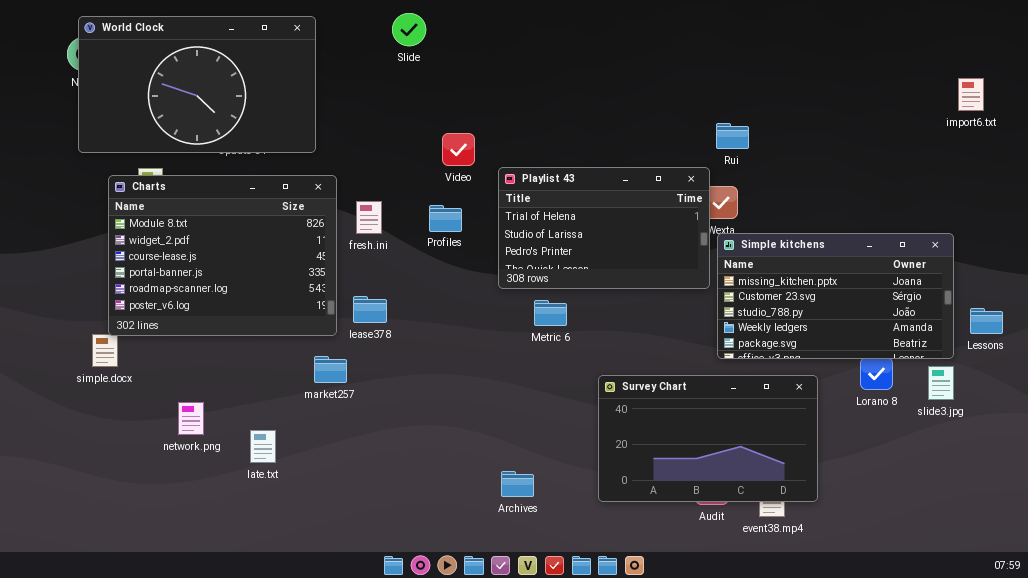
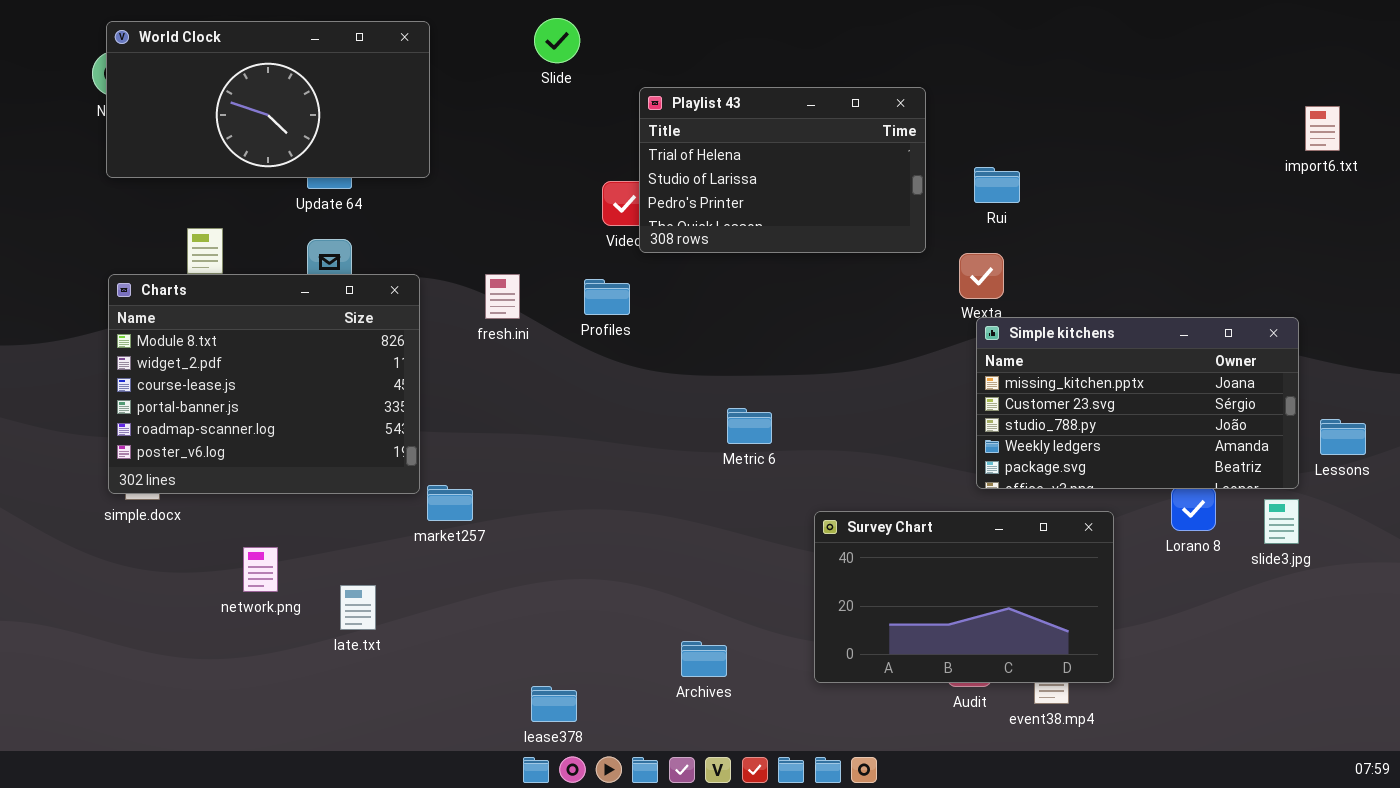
World Clock: [78,16,316,153] -> [106,21,430,178], resized
Playlist 43: [498,167,710,289] -> [639,87,926,253], moved
Charts: [108,175,337,336] -> [108,274,420,494], moved
lease378: [353,296,387,323] -> [531,686,577,722], moved

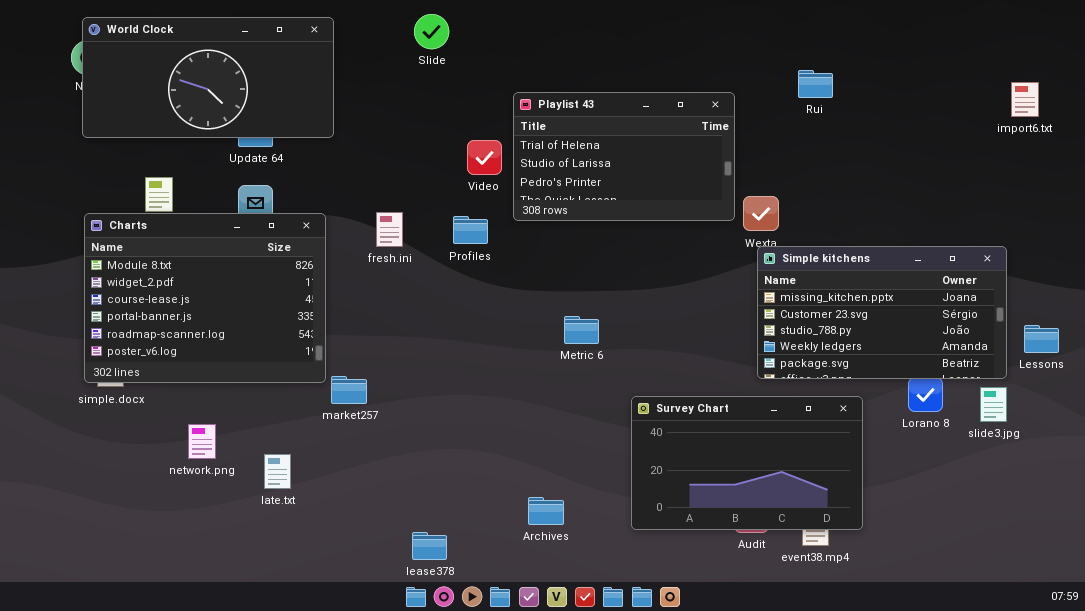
Playlist 43: [639,87,926,253] -> [513,92,735,221], moved
Rui: [974,167,1020,203] -> [798,70,833,98], moved

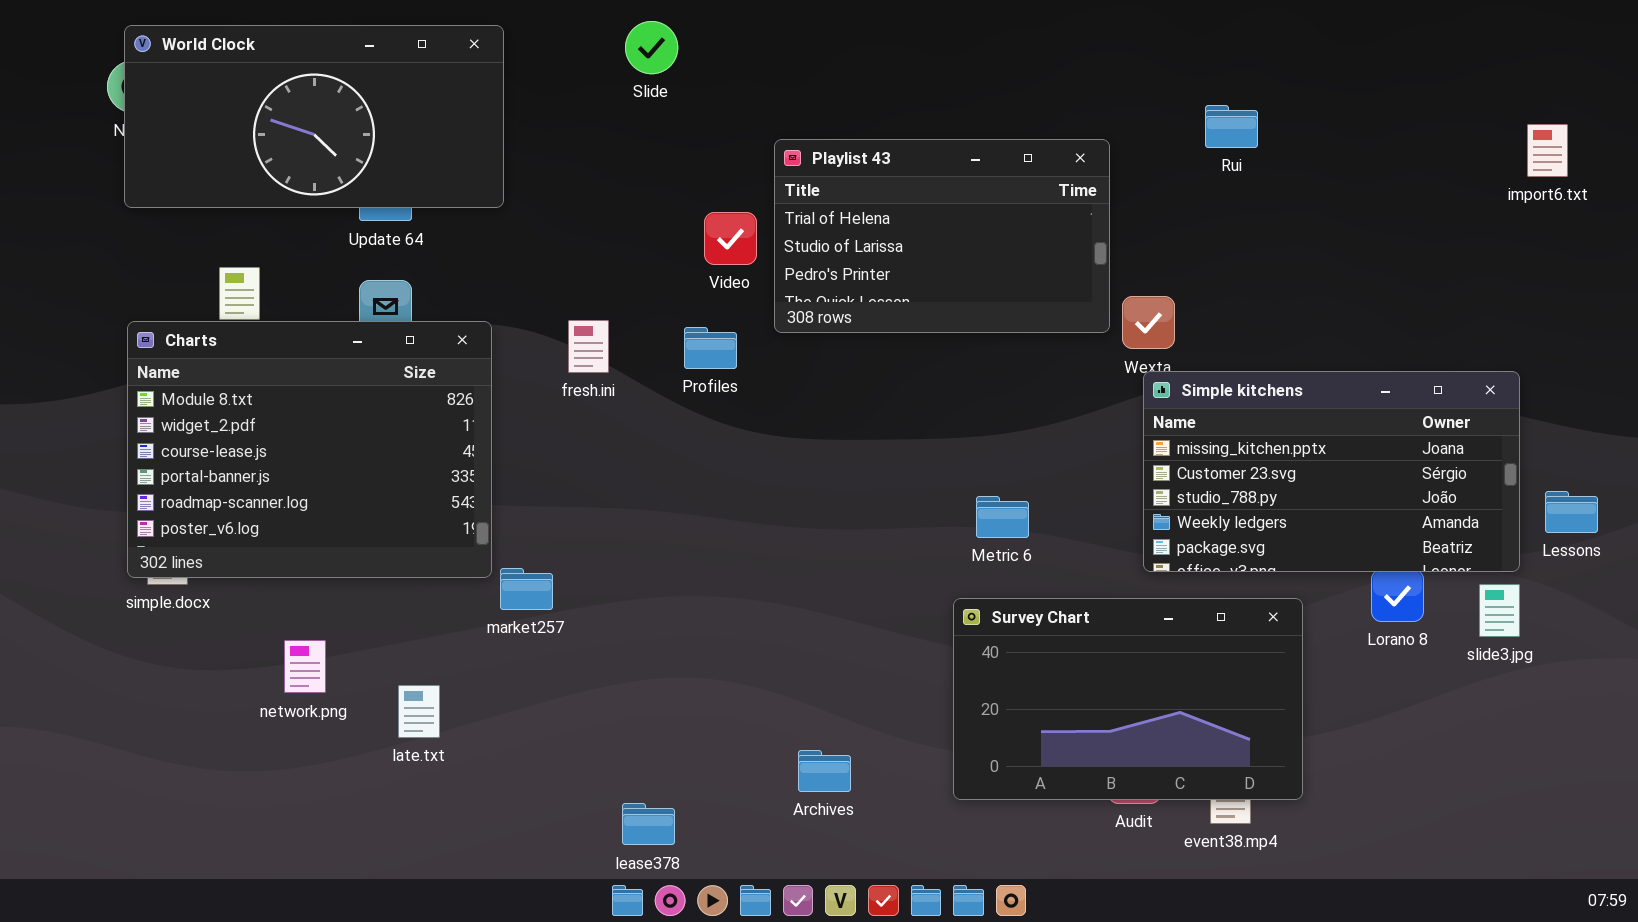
Metric 6: [564,316,599,344] -> [976,496,1029,538], moved

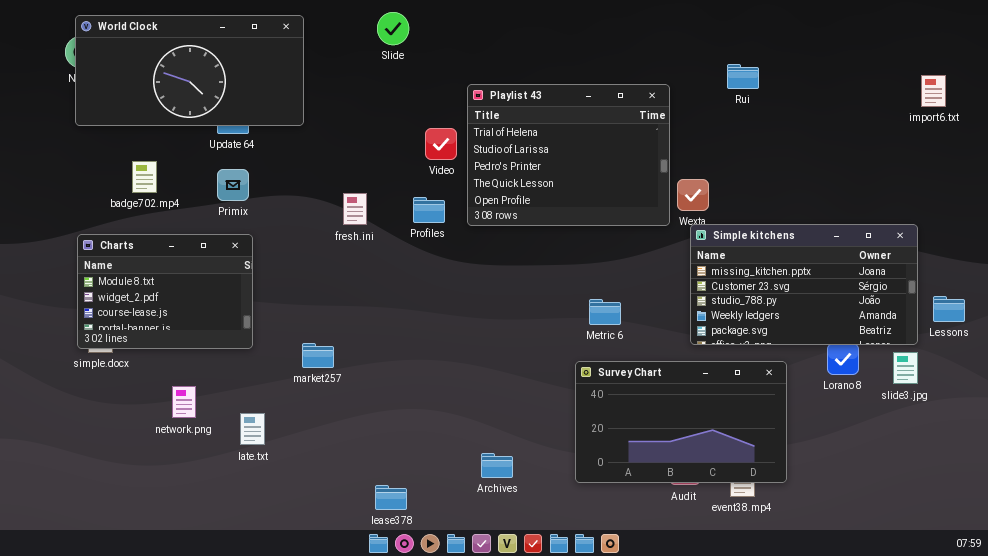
Playlist 43: [774,139,1110,333] -> [467,84,670,226], resized
Charts: [127,321,492,578] -> [77,234,253,349], resized

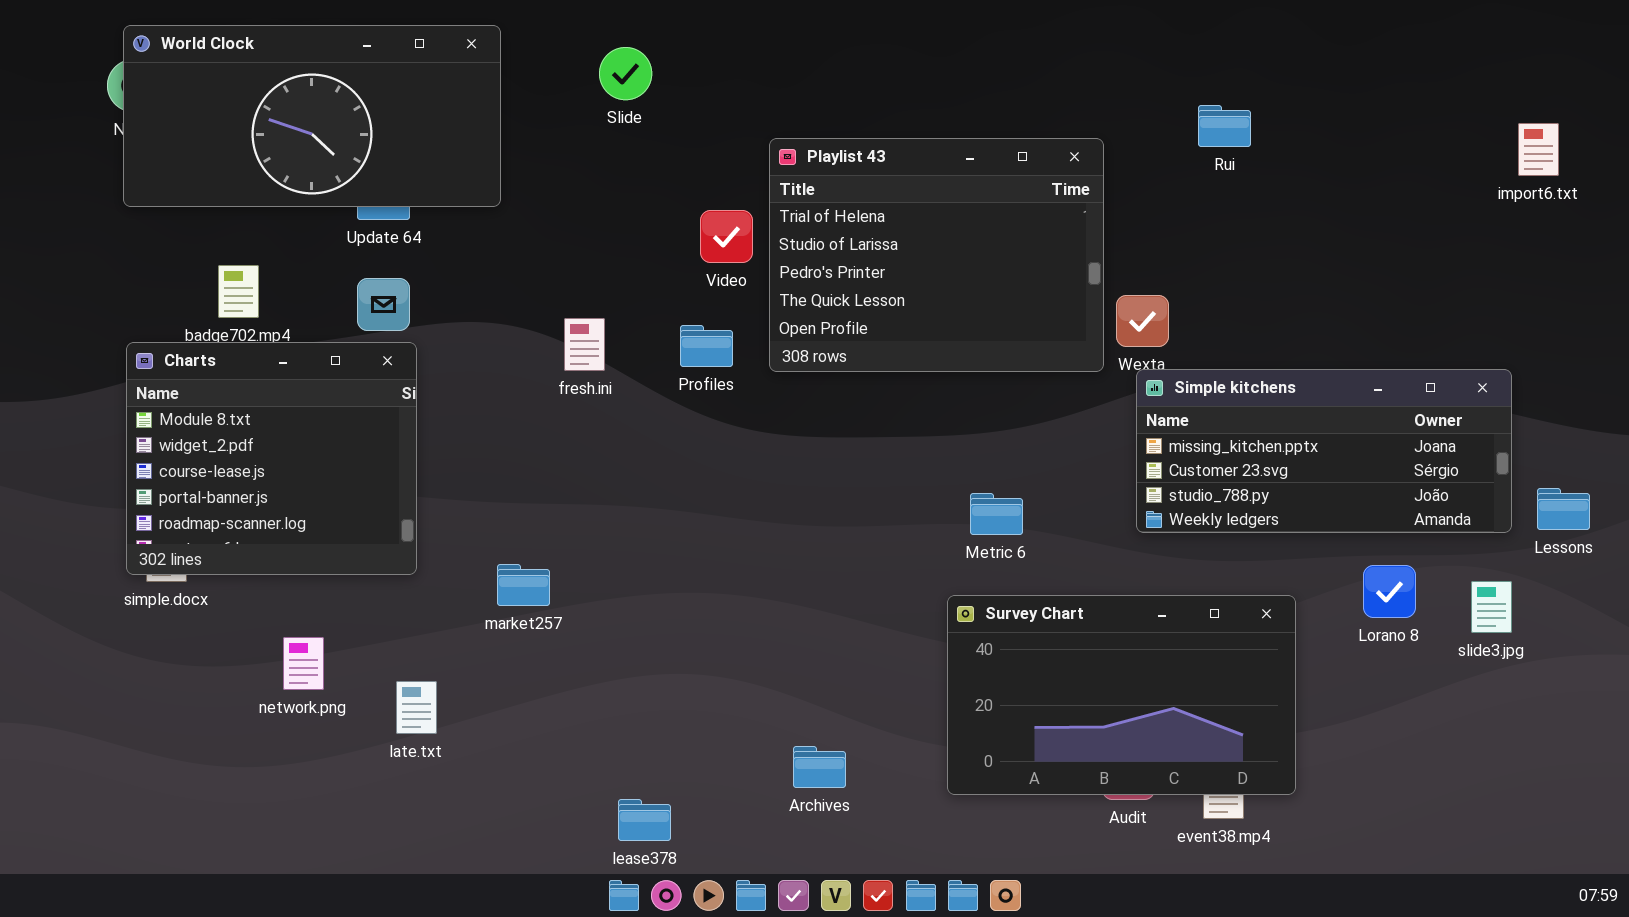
Slide: [377,12,409,45] -> [599,47,652,100], moved
Simple kitchens: [690,224,918,345] -> [1136,369,1512,533], resized
Charts: [77,234,253,349] -> [126,342,417,575], resized

